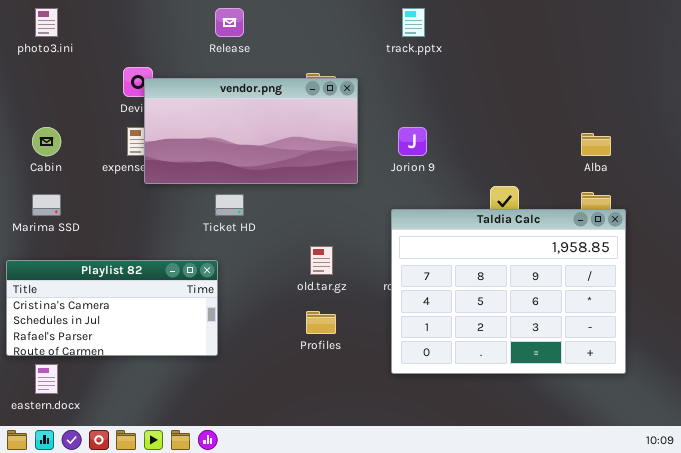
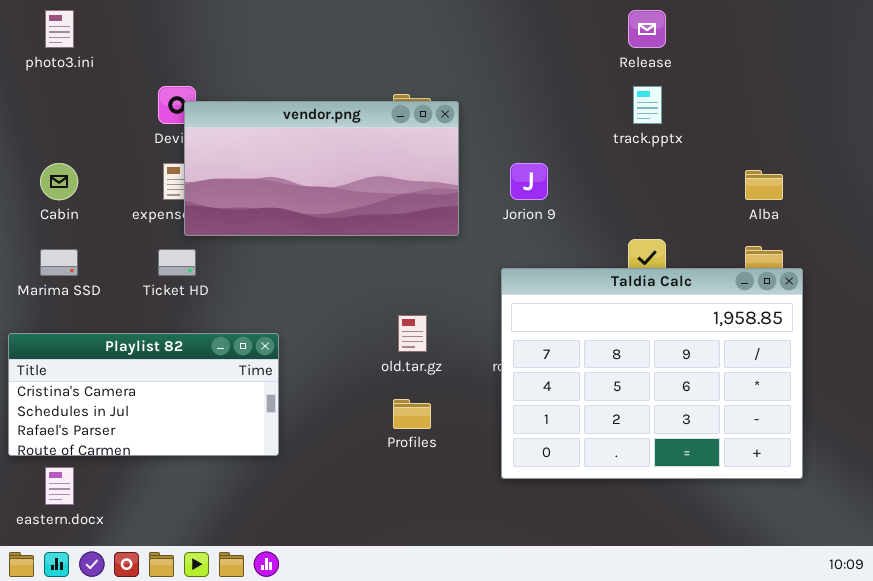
Release: [215,8,244,37] -> [628,10,666,48], moved
track.pptx: [402,8,425,37] -> [633,86,662,124], moved
Ticket HD: [215,194,244,216] -> [158,249,196,276], moved

